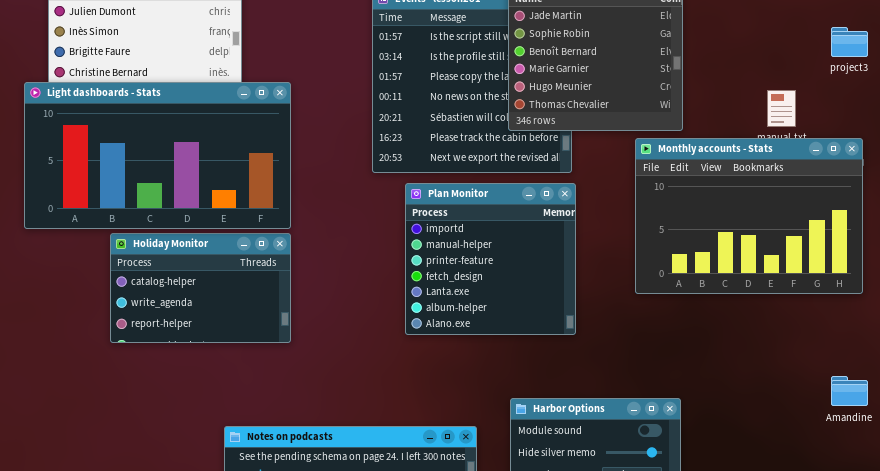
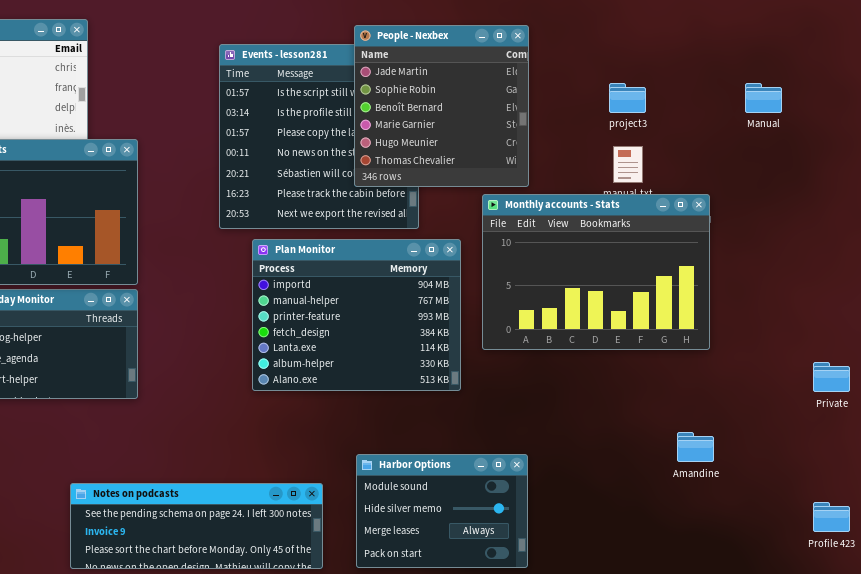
project3: [831,27,868,57] -> [609,83,646,113], moved
Plan Monitor: [405,183,576,335] -> [252,239,461,391], resized

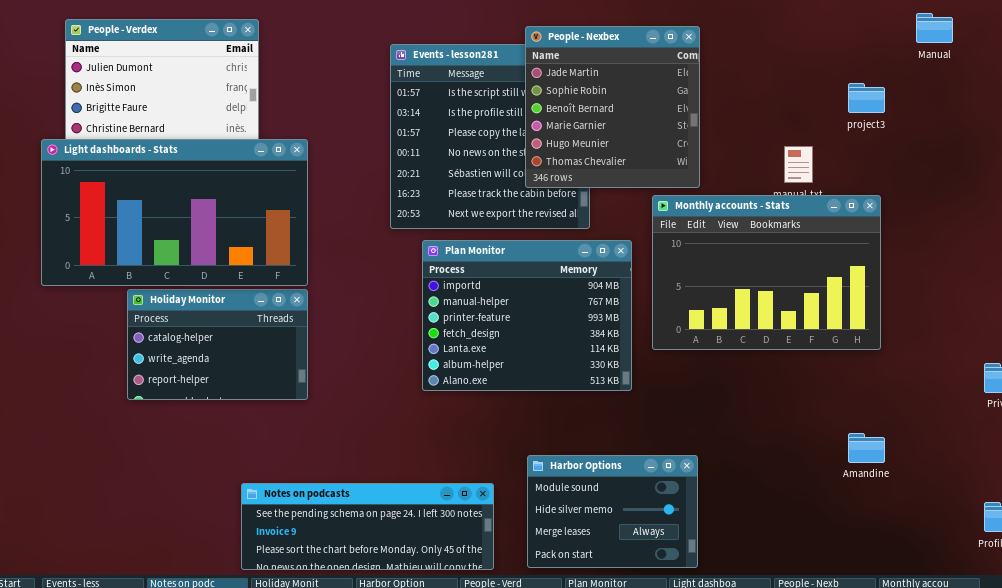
project3: [609,83,646,113] -> [848,83,885,113], moved
Manual: [745,83,782,113] -> [916,13,953,43], moved

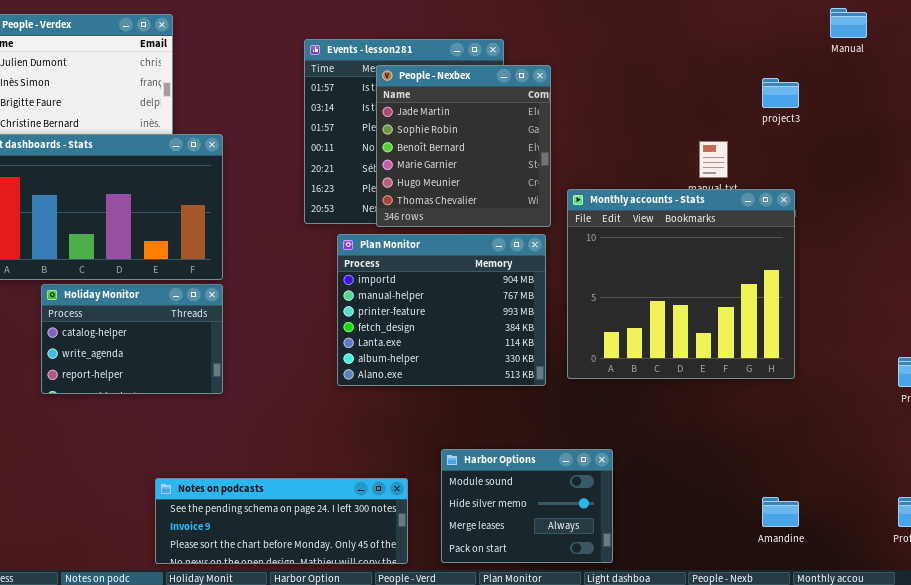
People - Nexbex: [525,26,700,188] -> [376,65,551,227], moved
Monthly accounts - Stats: [652,195,881,350] -> [567,189,795,379], resized
Amandine: [848,433,885,463] -> [762,497,799,527], moved

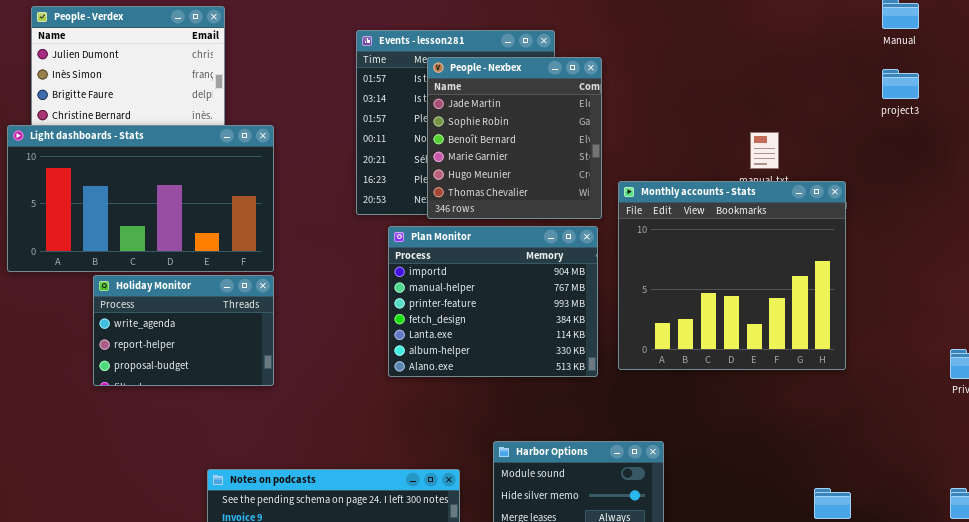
project3: [762,78,799,108] -> [882,69,919,99], moved
Holiday Monitor: [41,284,223,394] -> [93,275,274,386], scrolled down 1 row

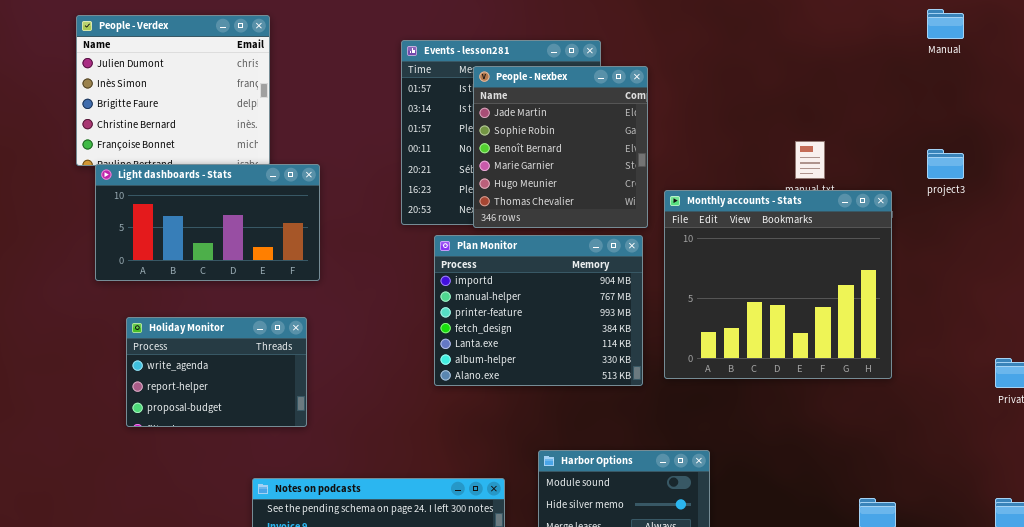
project3: [882,69,919,99] -> [927,149,964,179], moved
Light dashboards - Stats: [7,125,274,272] -> [95,164,320,281], resized
Holiday Monitor: [93,275,274,386] -> [126,317,307,427], moved

